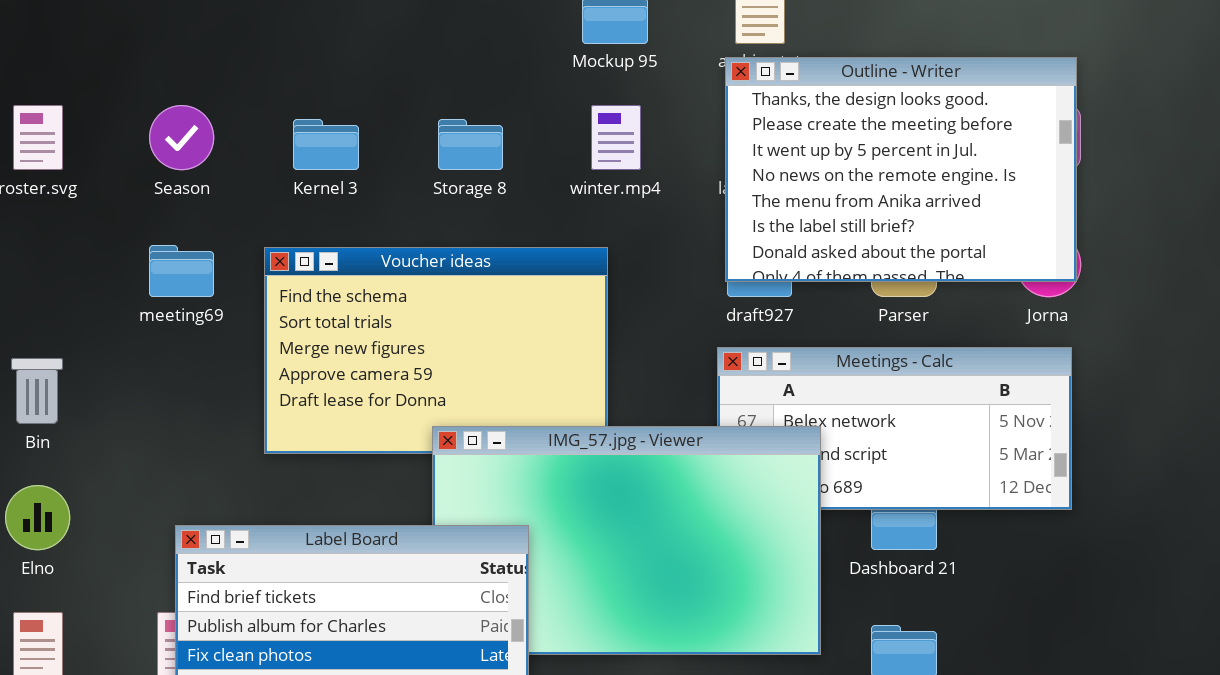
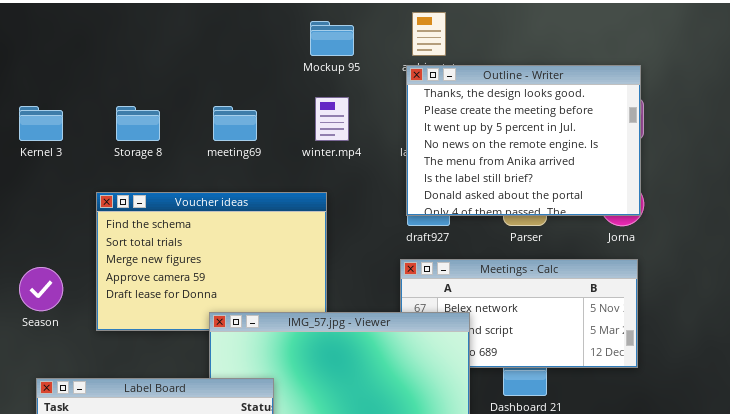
Season: [149,105,214,170] -> [19,267,63,311], moved
Kernel 3: [293,119,359,170] -> [19,106,63,141], moved
Storage 8: [438,119,503,170] -> [116,106,160,141], moved
meeting69: [149,245,214,297] -> [213,106,257,141], moved

